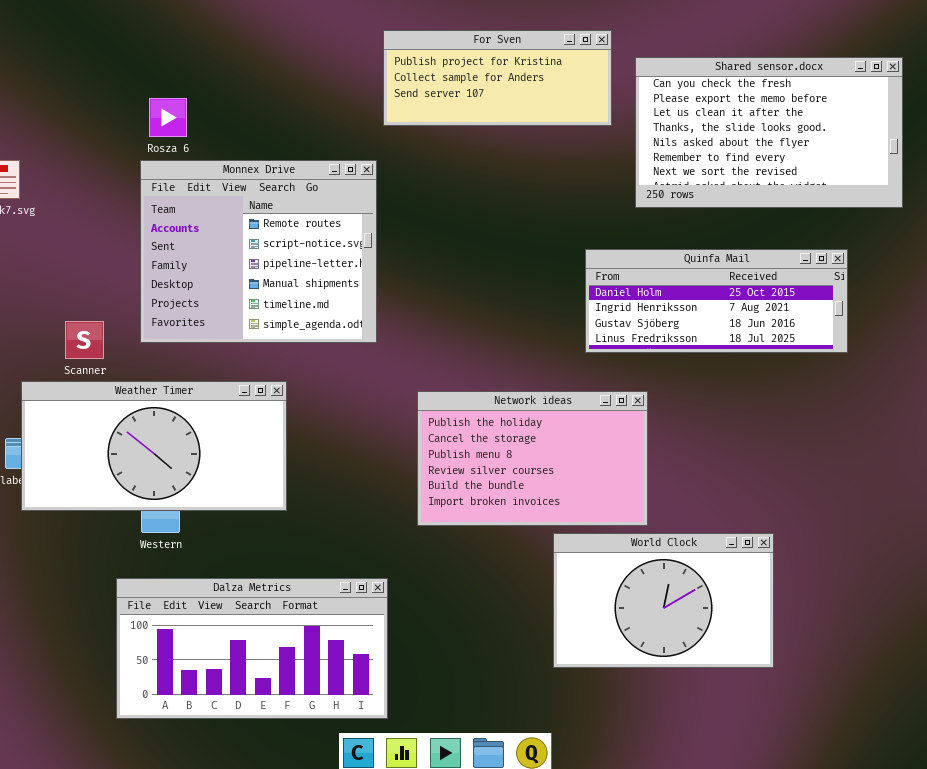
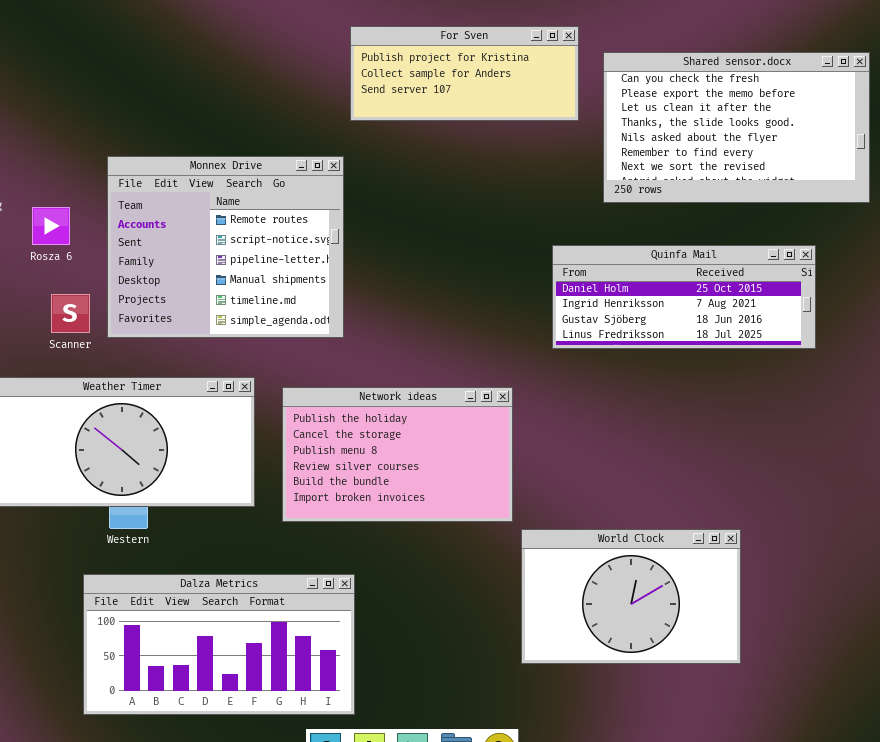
Rosza 6: [149,98,187,137] -> [32,207,70,245], moved
Scanner: [65,321,104,359] -> [51,294,90,333], moved
Network ideas: [417,391,648,526] -> [282,387,513,522], moved

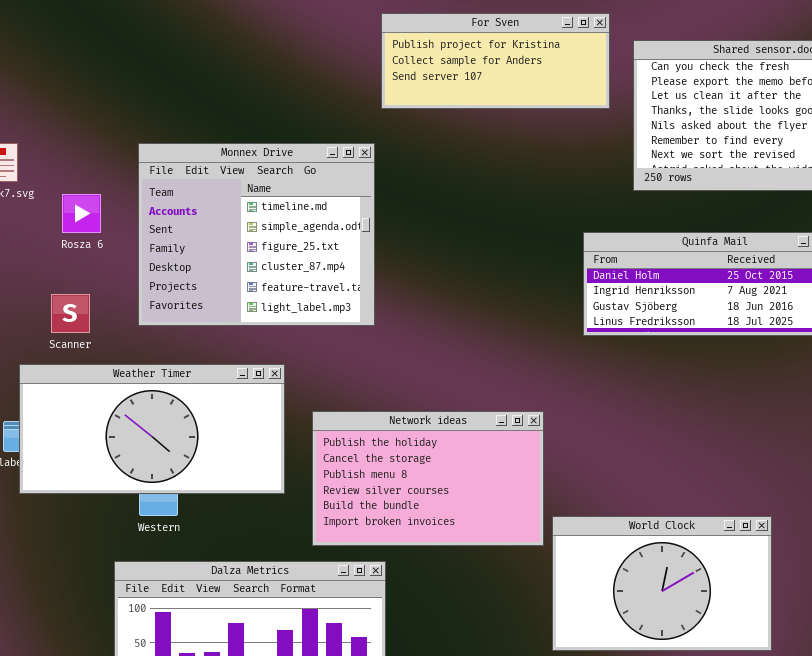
Monnex Drive: [107,156,344,338] -> [138,143,375,326], scrolled down 4 rows
Scanner: [51,294,90,333] -> [51,294,90,333], moved
Network ideas: [282,387,513,522] -> [312,411,544,546], moved

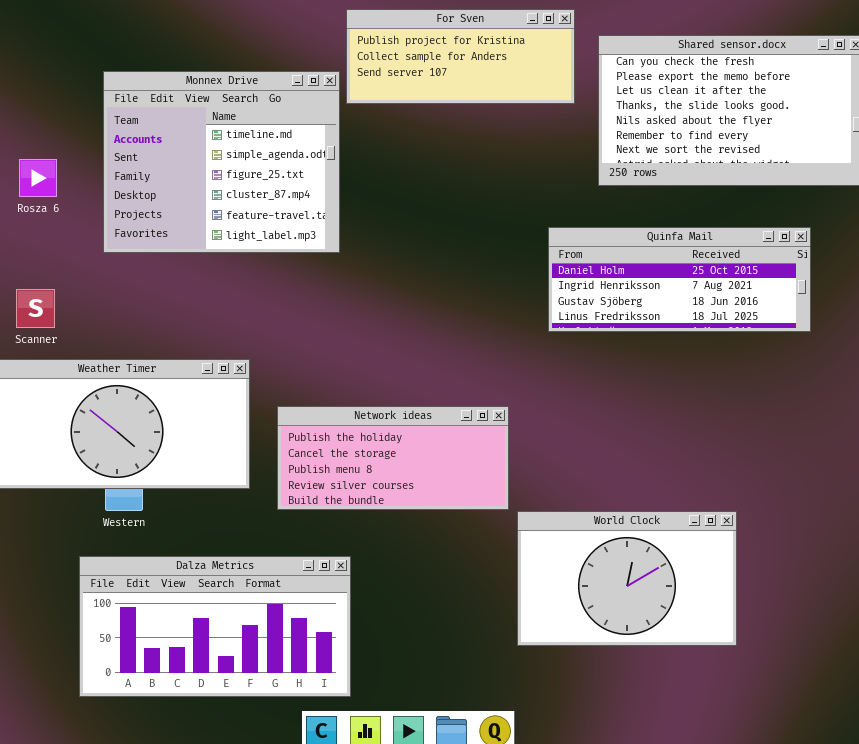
Monnex Drive: [138,143,375,326] -> [103,71,340,253], moved
Rosza 6: [62,194,101,233] -> [19,159,57,197], moved
Network ideas: [312,411,544,546] -> [277,406,509,510], resized

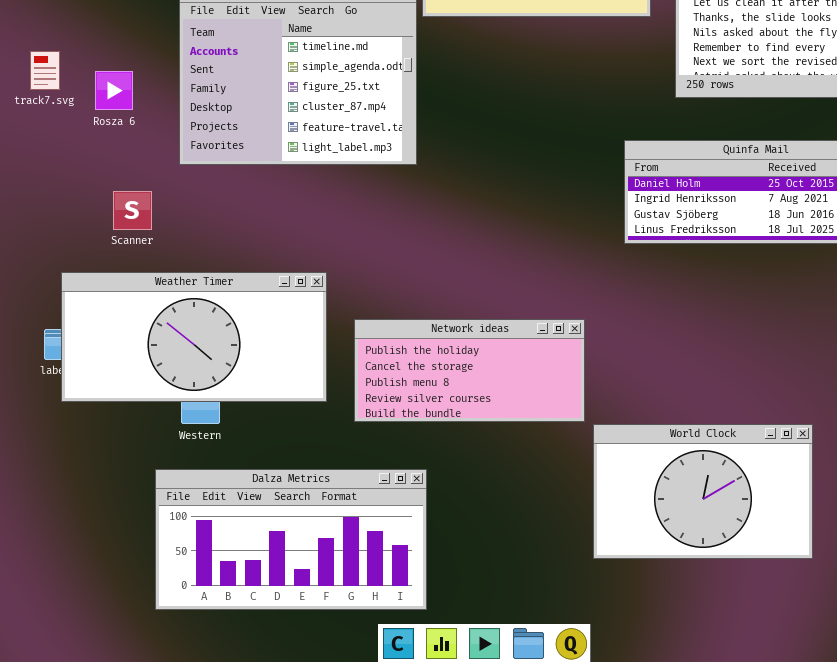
Scanner: [16,289,55,328] -> [113,191,152,230], moved

